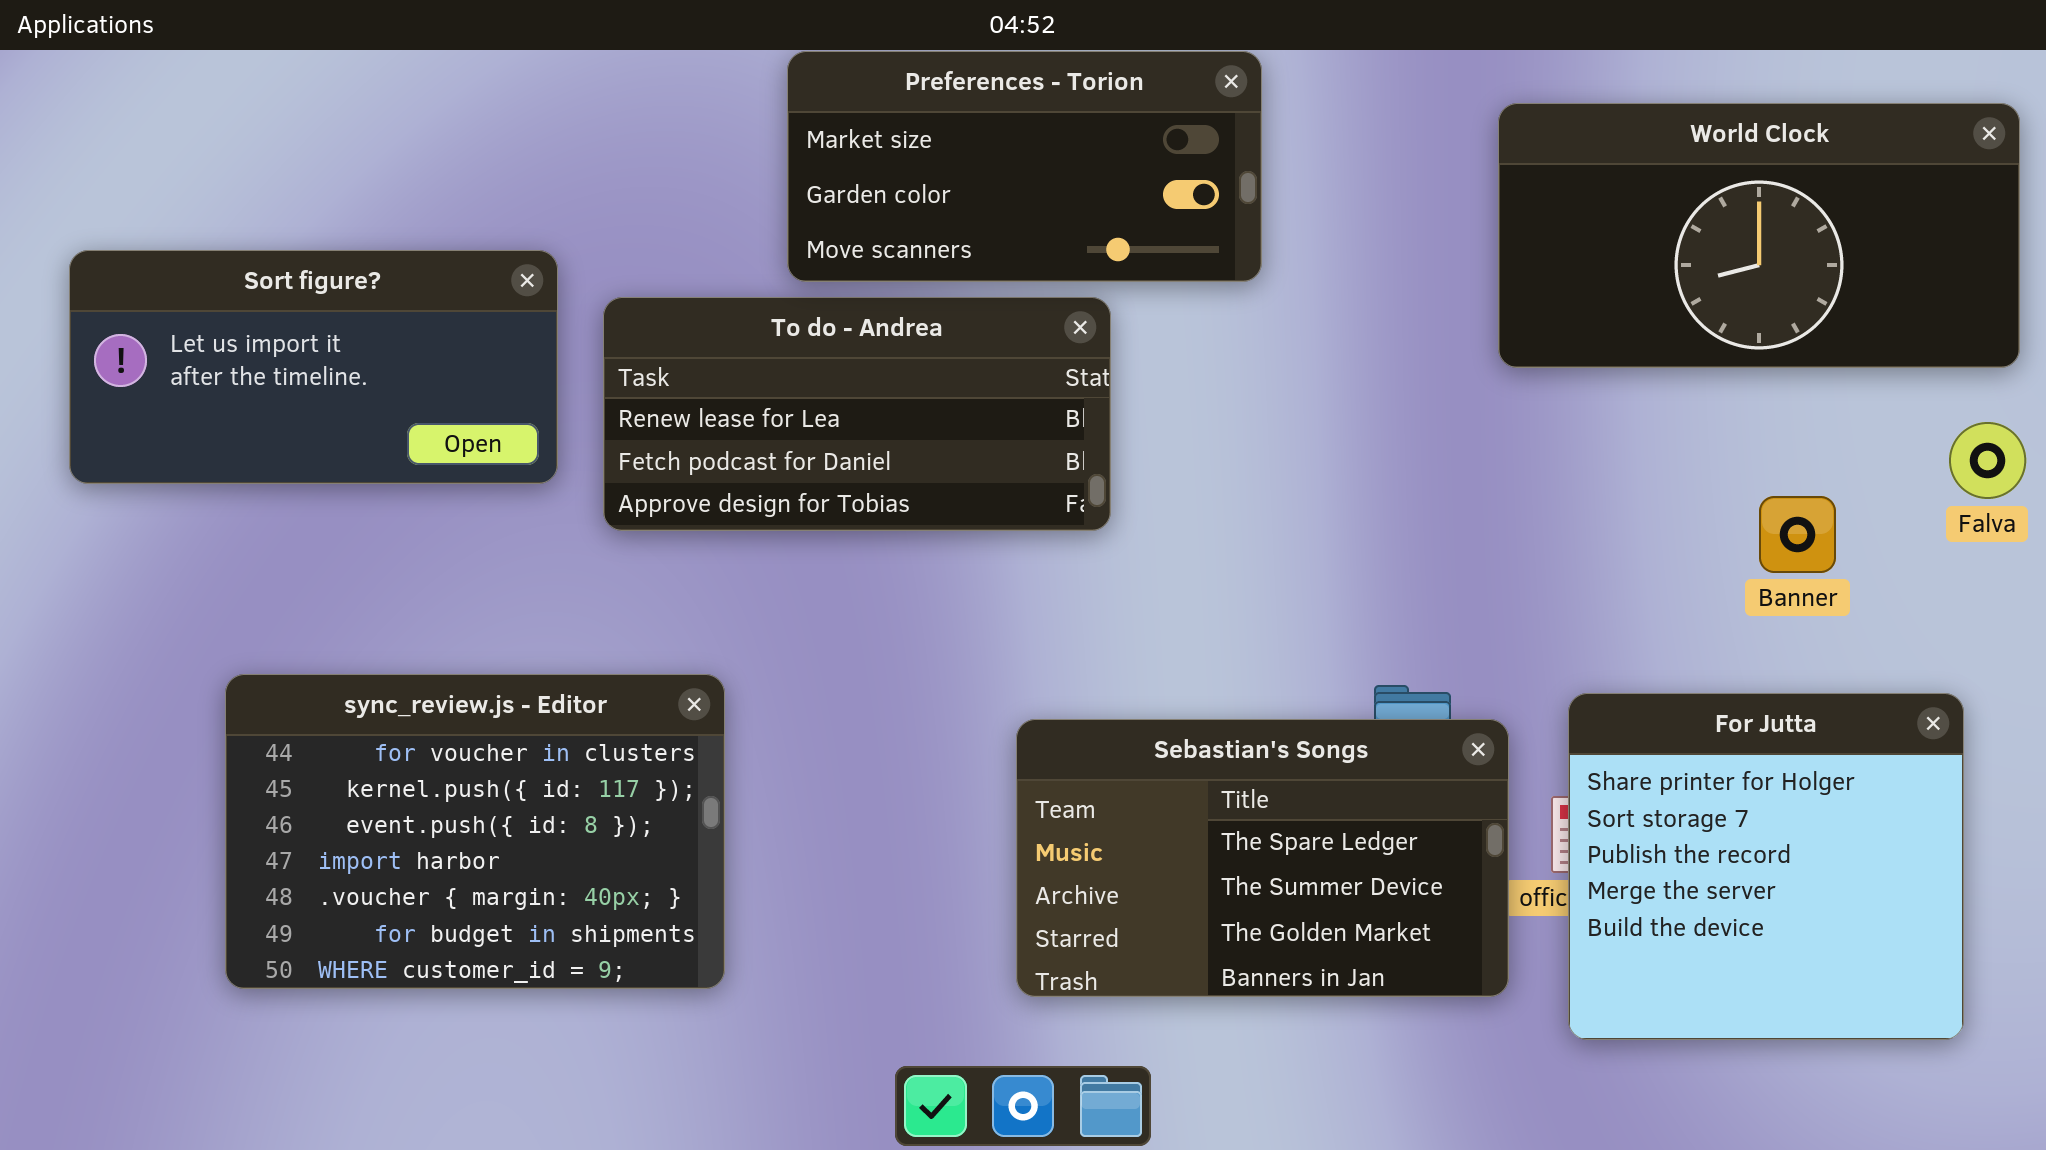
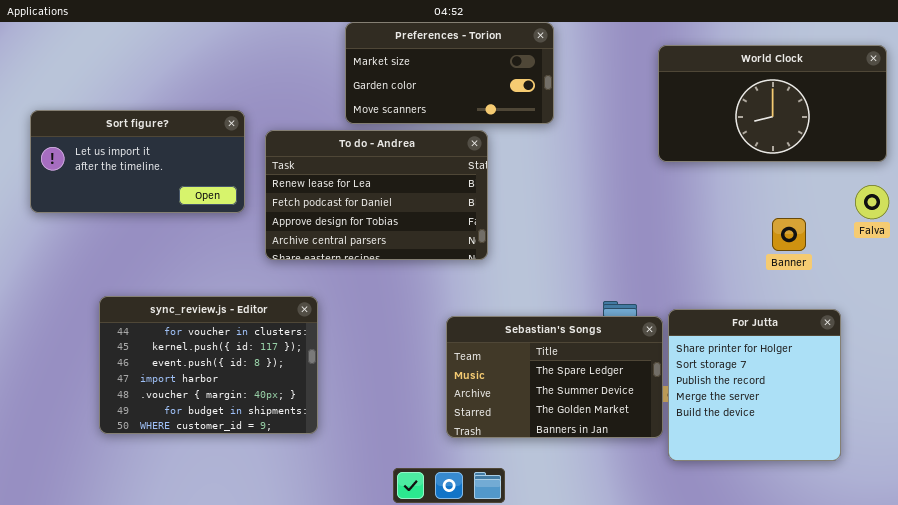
To do - Andrea: [603,297,1111,531] -> [265,130,488,260], resized
For Jutta: [1568,693,1964,1040] -> [668,309,841,461], moved

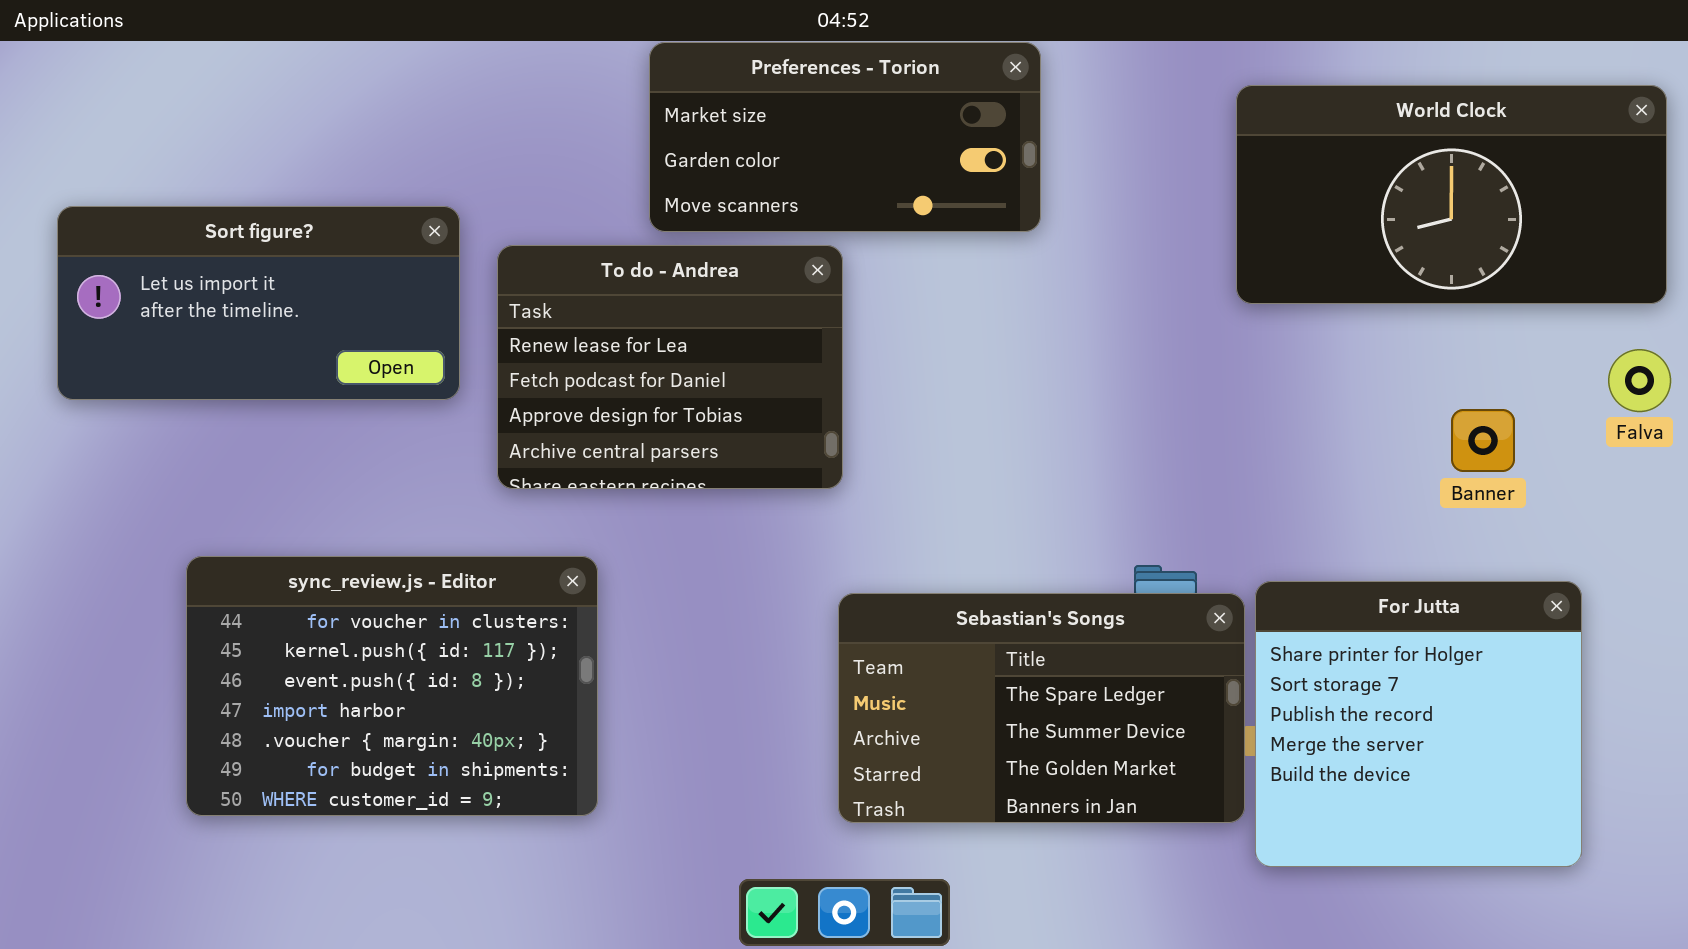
To do - Andrea: [265,130,488,260] -> [497,245,843,489], resized

